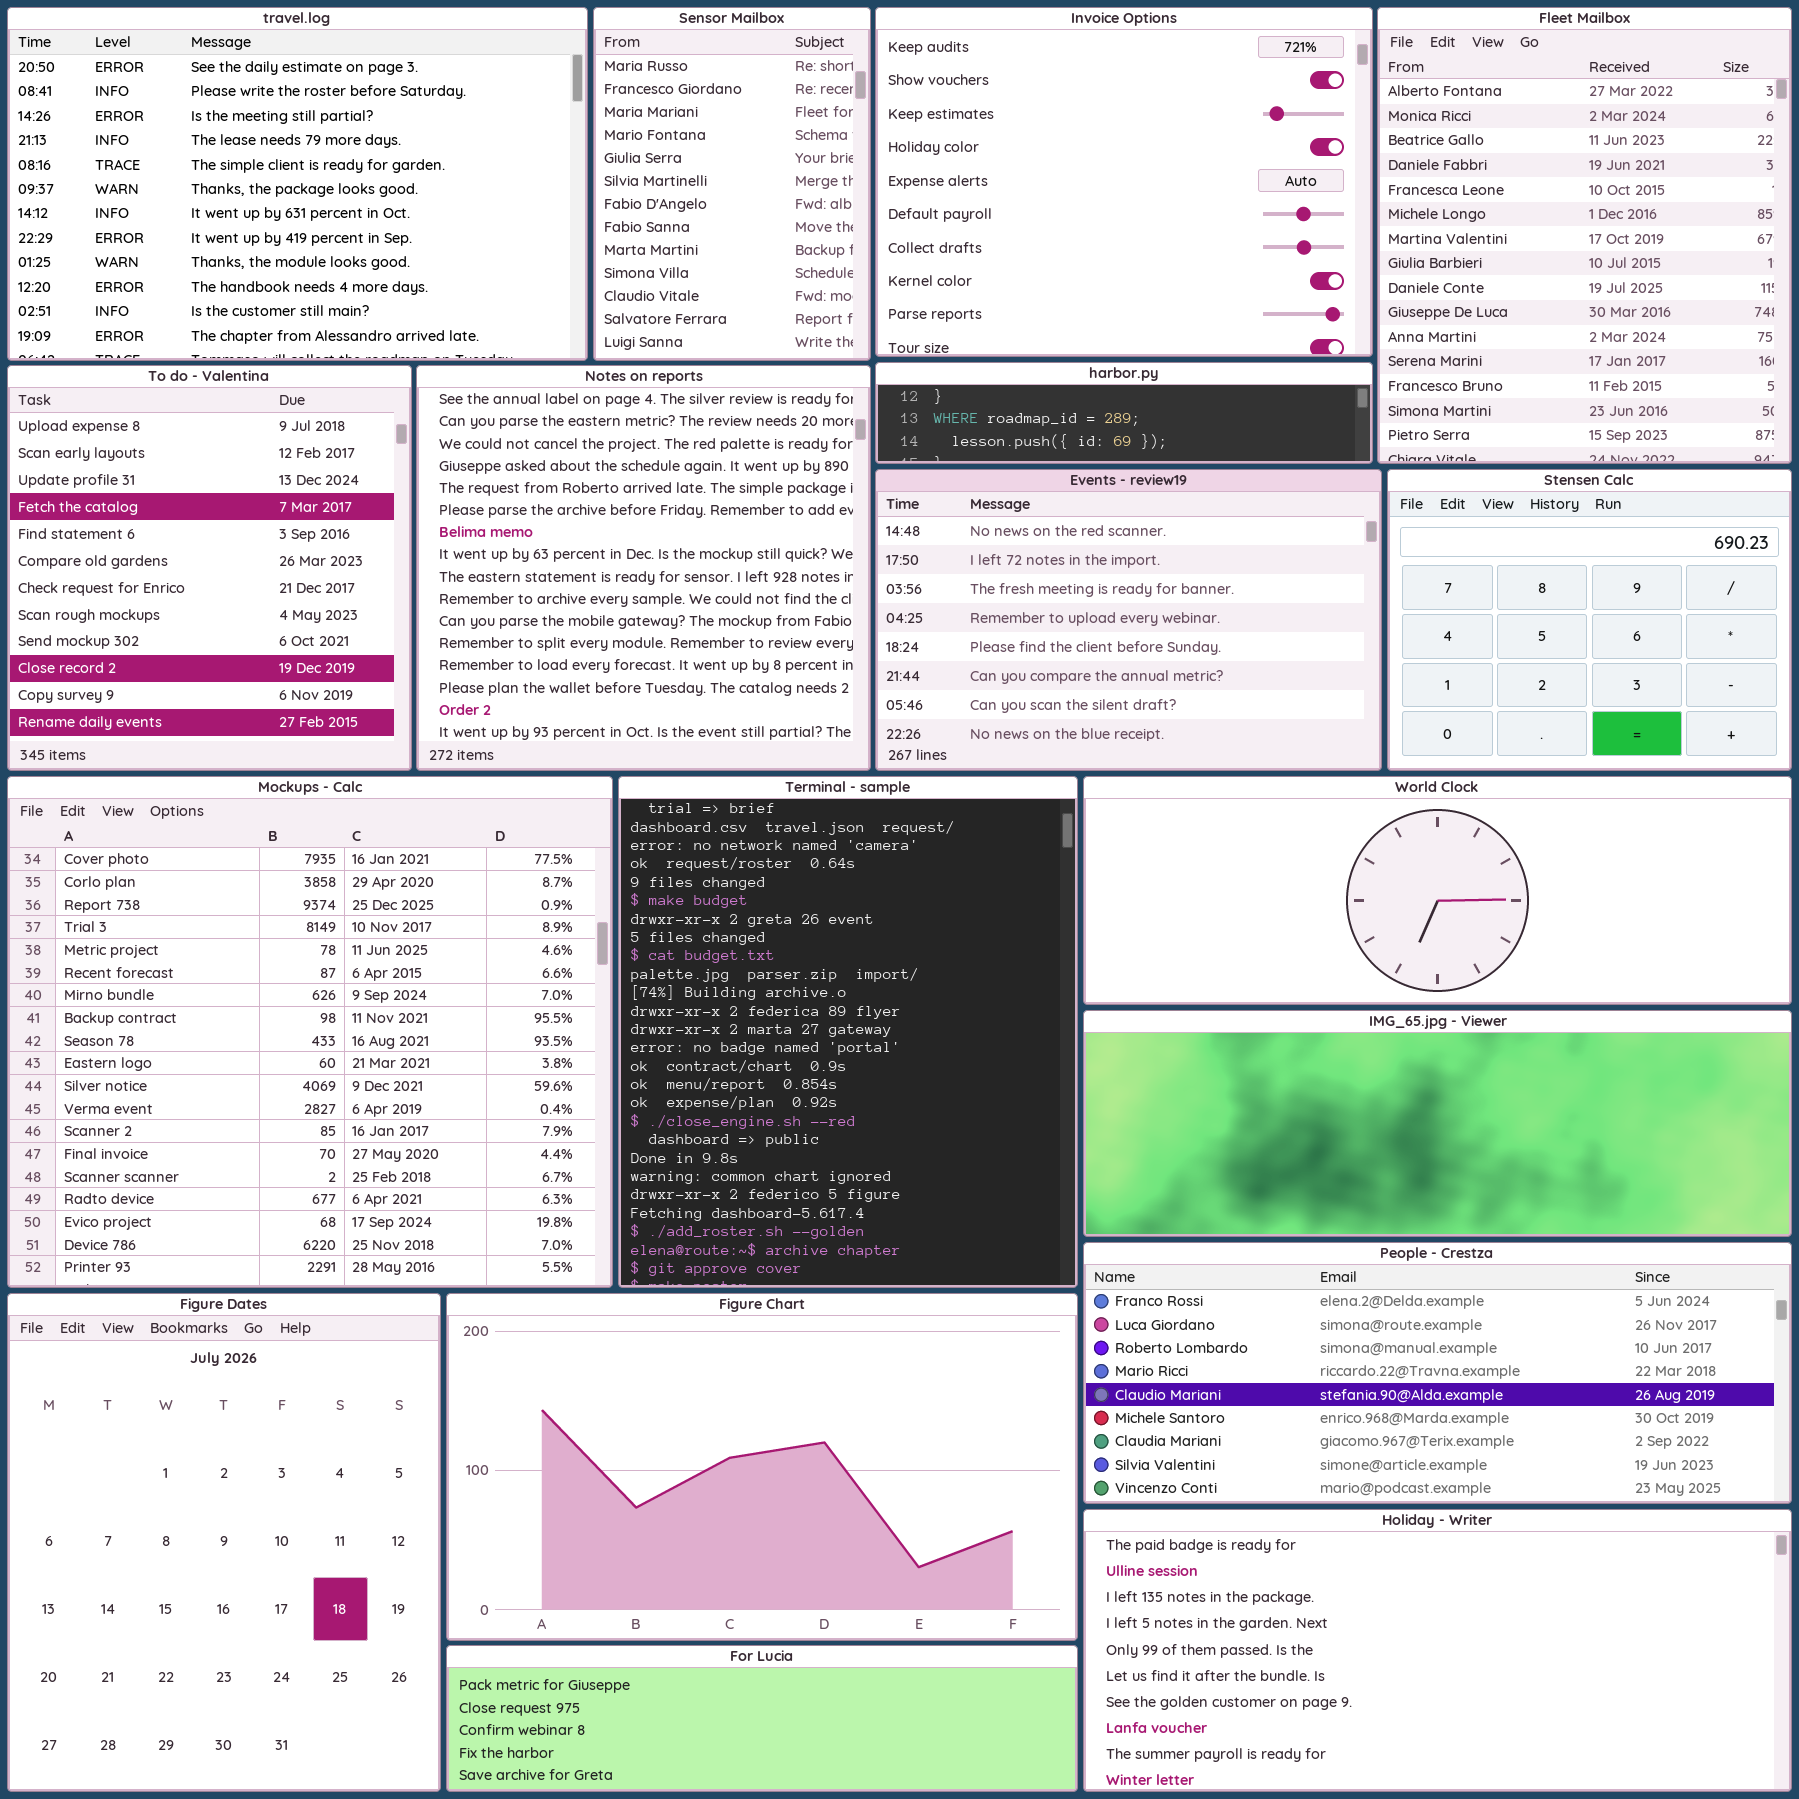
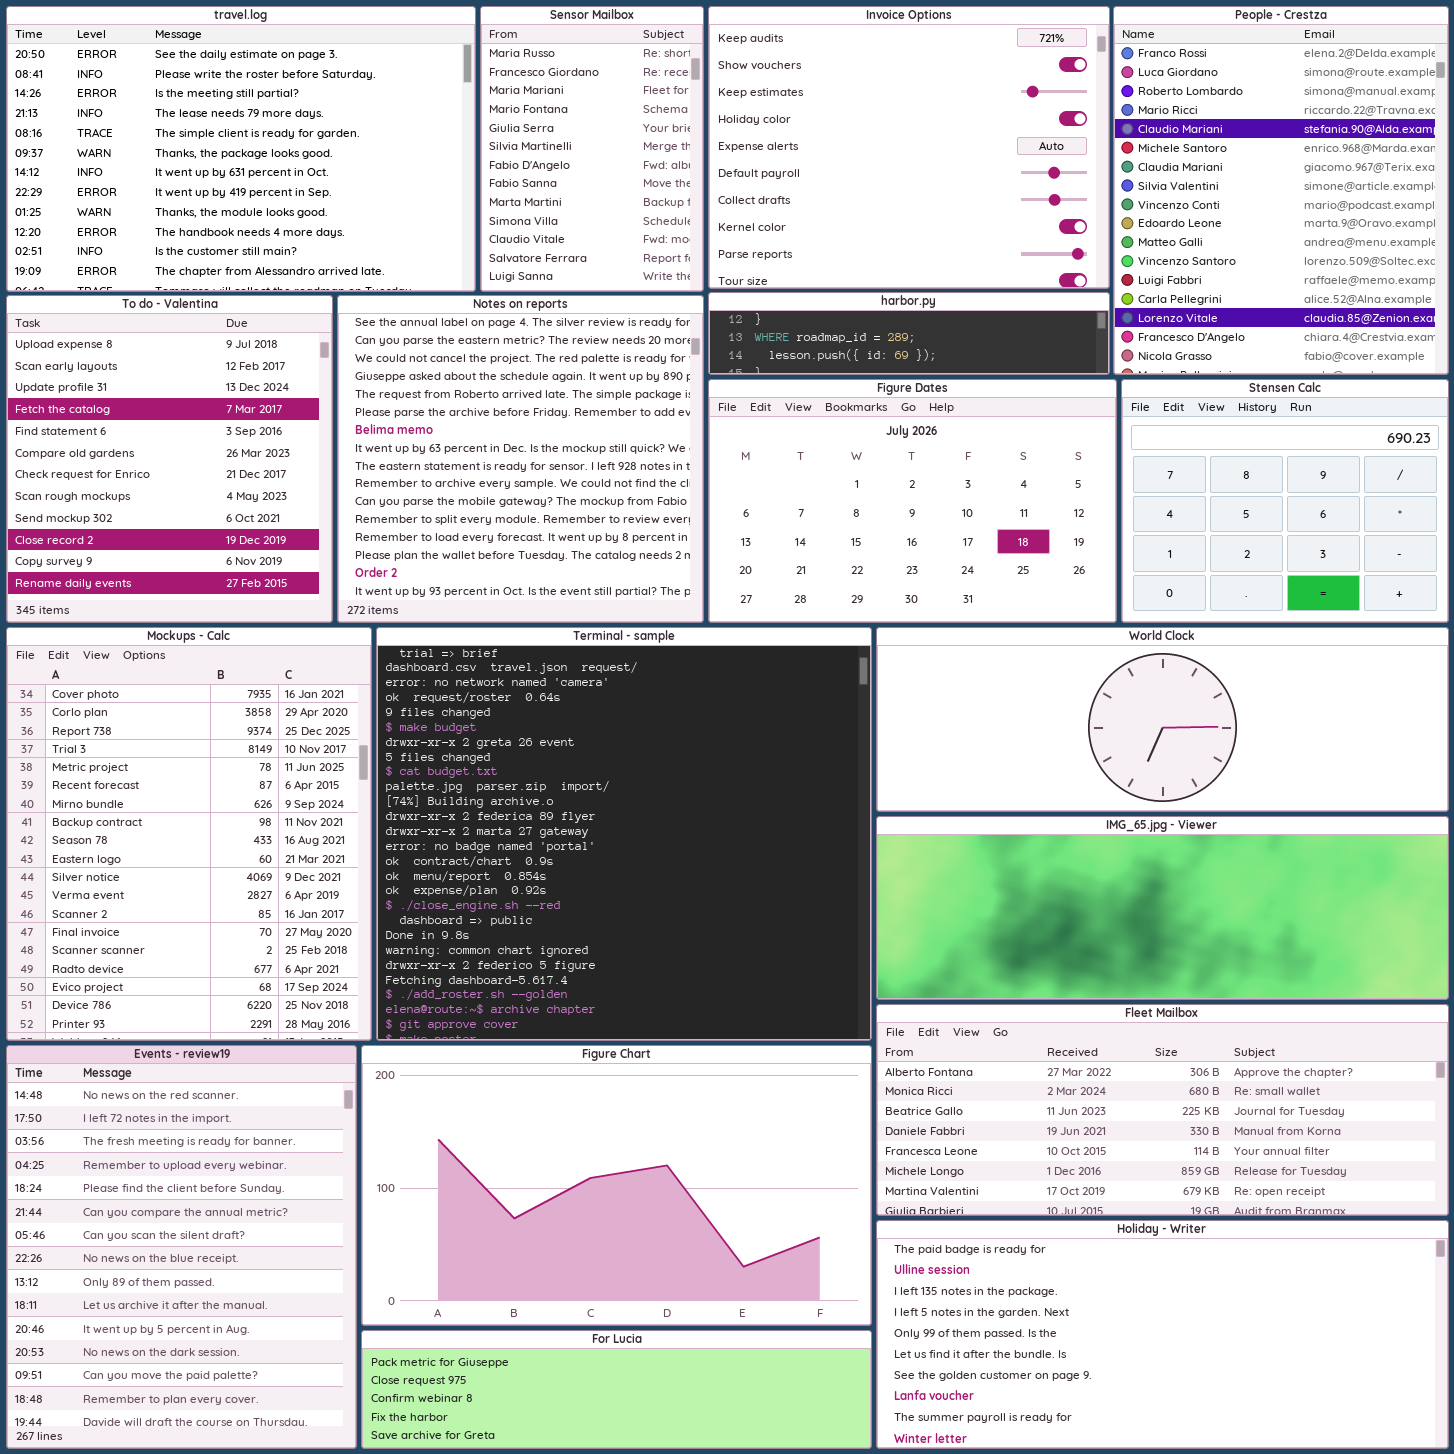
Fleet Mailbox: [1377,7,1792,464] -> [876,1004,1449,1216], moved, resized
Events - review19: [875,469,1382,771] -> [6,1045,357,1449], moved, resized
Mockups - Calc: [7,776,613,1288] -> [6,627,372,1041], resized
Terminal - sample: [618,776,1078,1288] -> [376,627,872,1041], resized
People - Crestza: [1083,1242,1792,1504] -> [1113,6,1449,375], moved, resized
Figure Dates: [7,1293,441,1792] -> [708,379,1117,623], moved, resized

